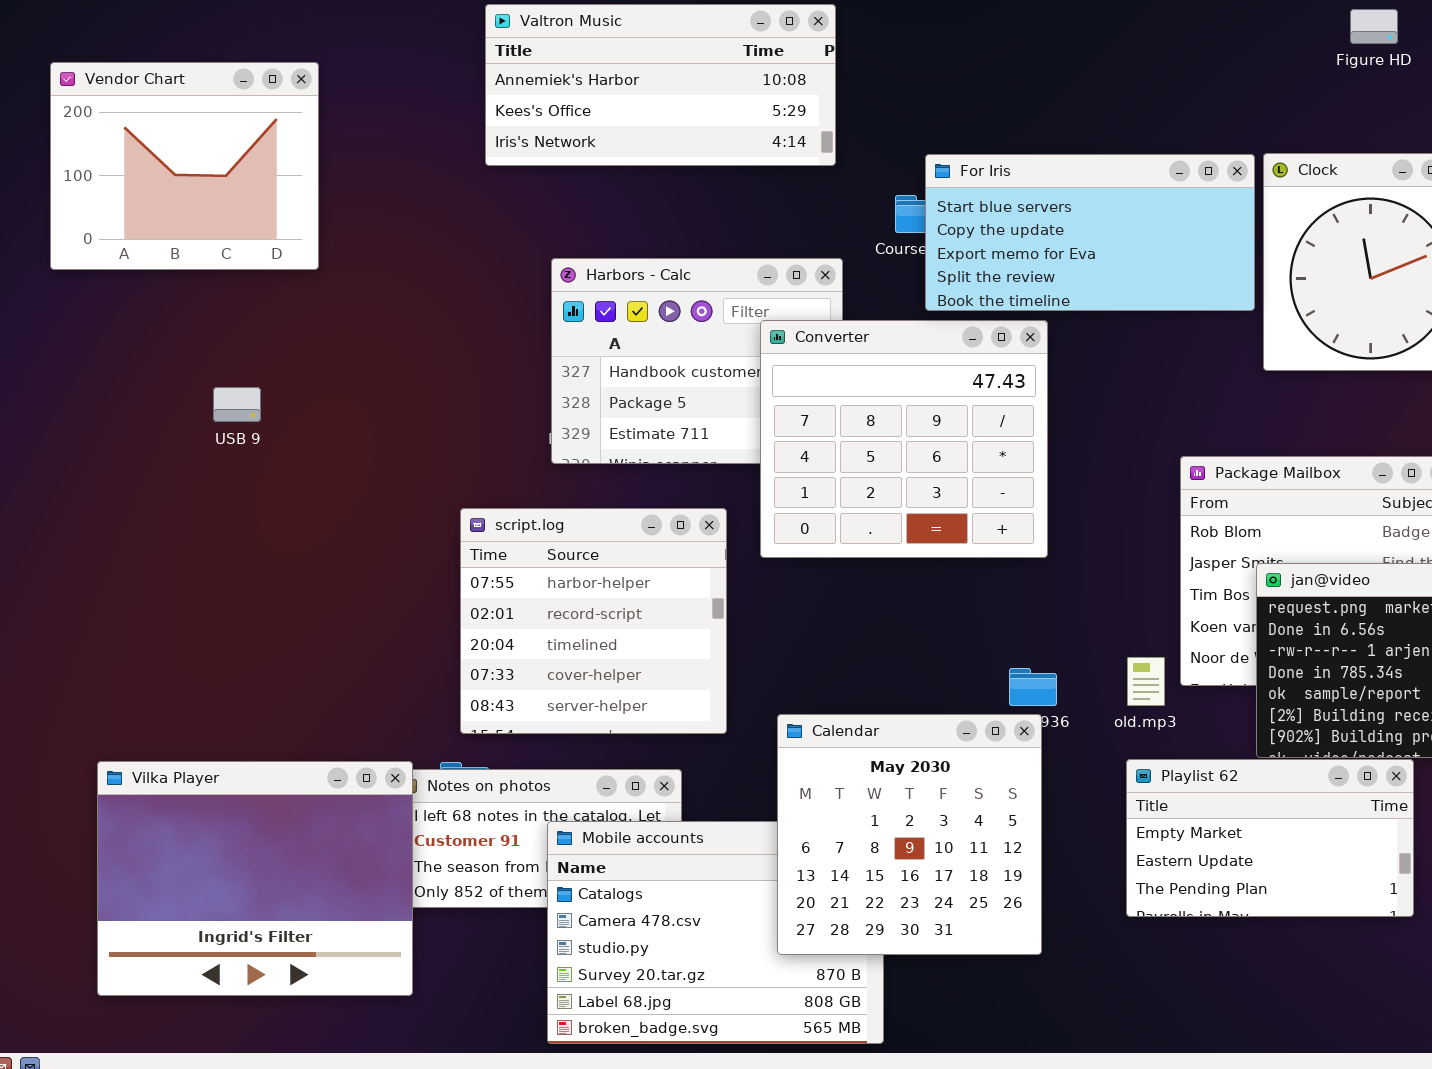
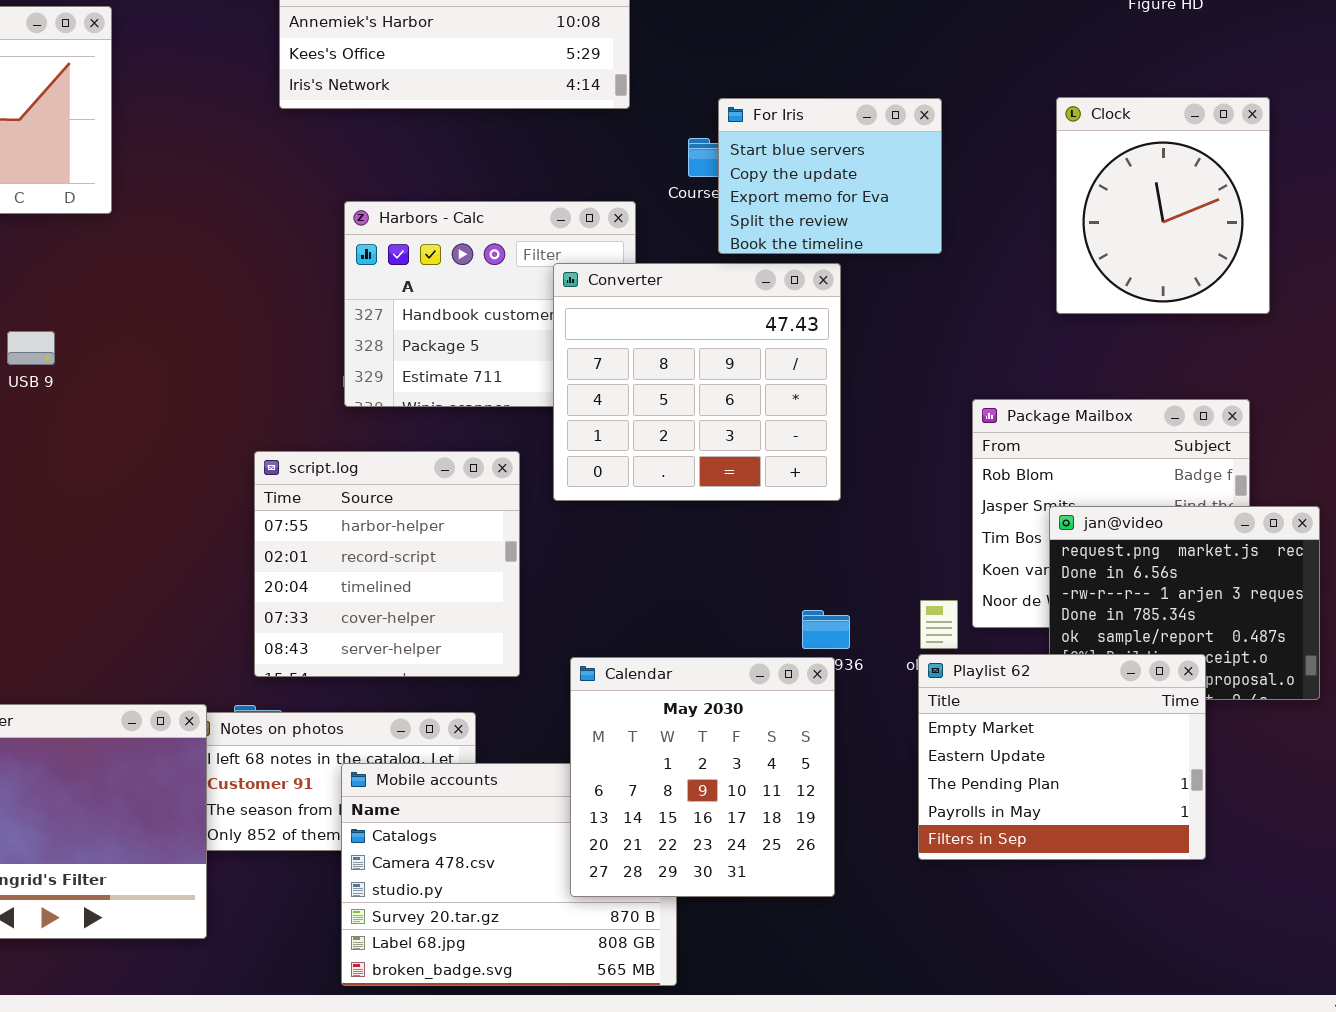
For Iris: [925,154,1255,311] -> [718,98,942,254], resized
Playlist 62: [1126,759,1414,917] -> [918,654,1206,860], resized

